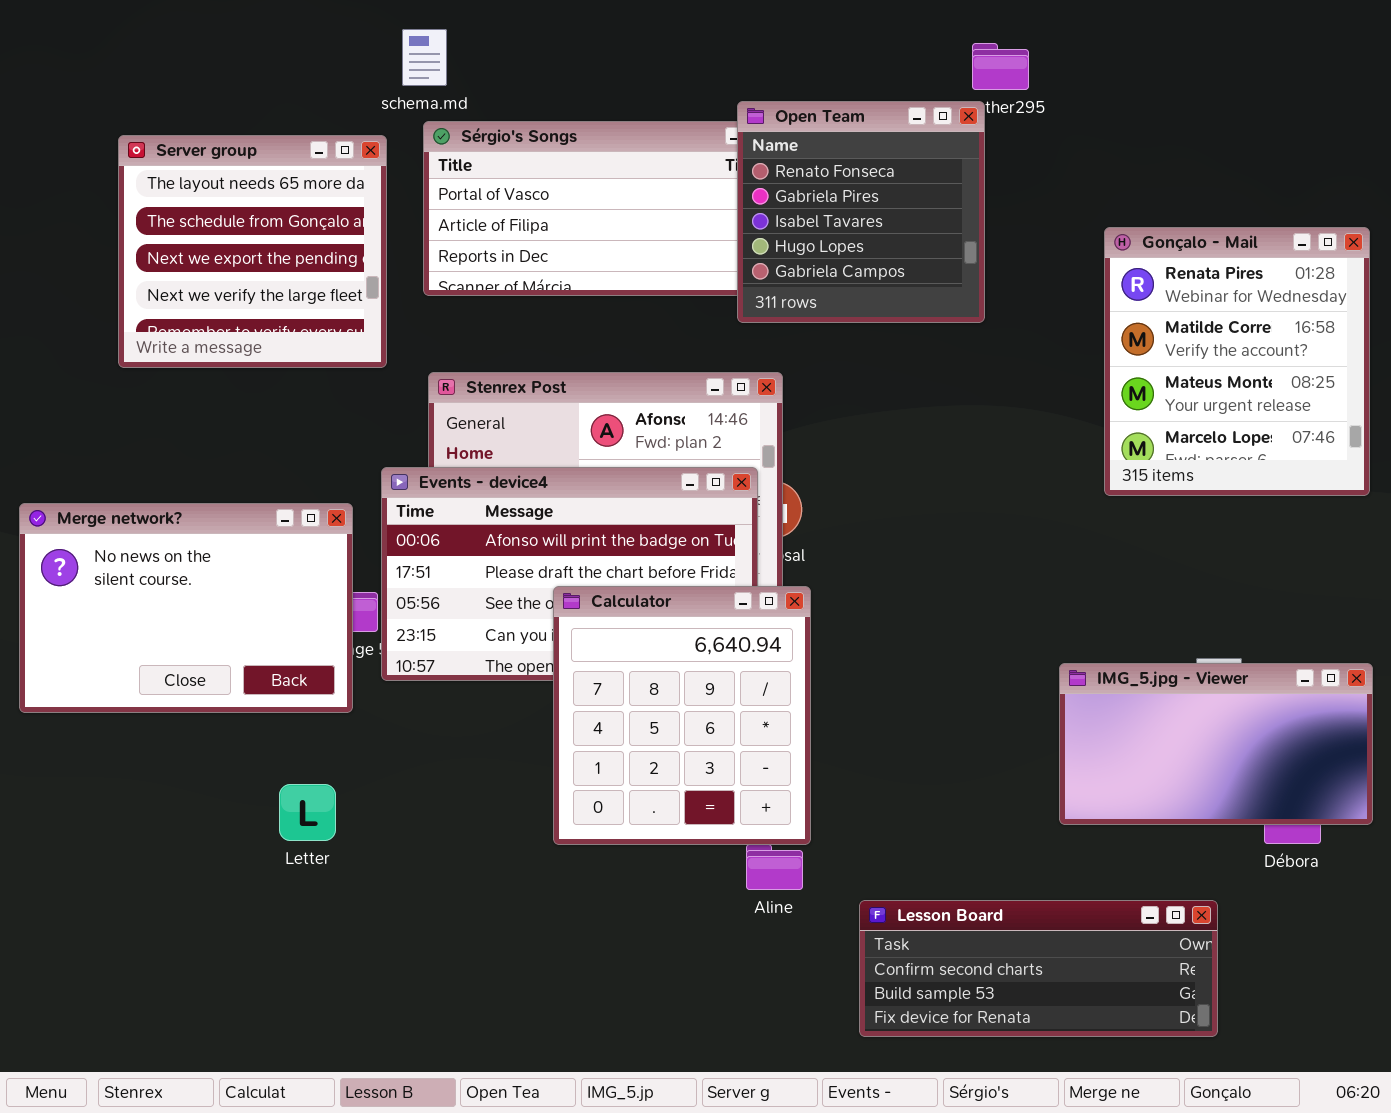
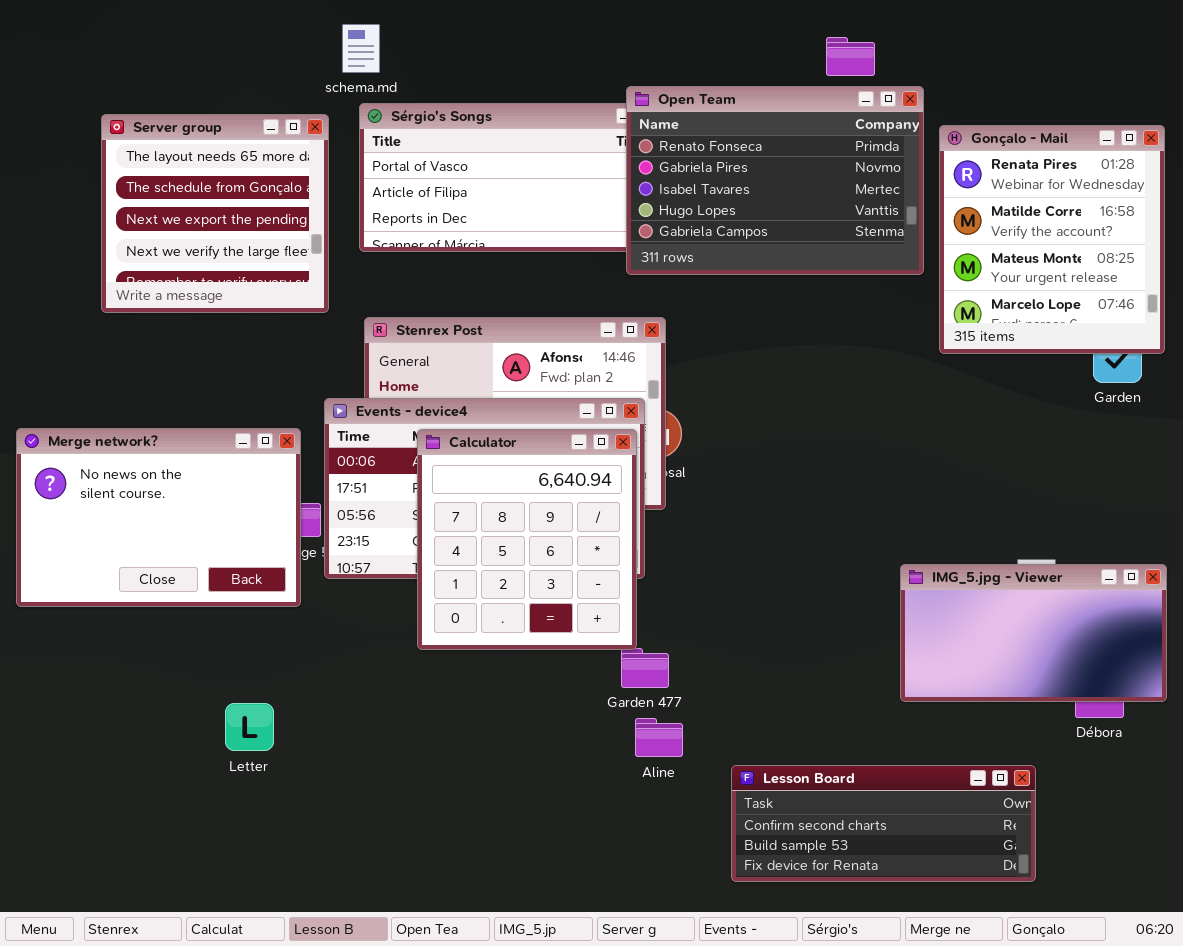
Open Team: [737,101,985,323] -> [626,86,924,275], resized
Gonçalo - Mail: [1104,227,1370,496] -> [939,125,1165,354], moved
Calculator: [553,586,811,845] -> [417,429,637,650], moved
Letter: [279,784,336,841] -> [225,703,274,751], moved

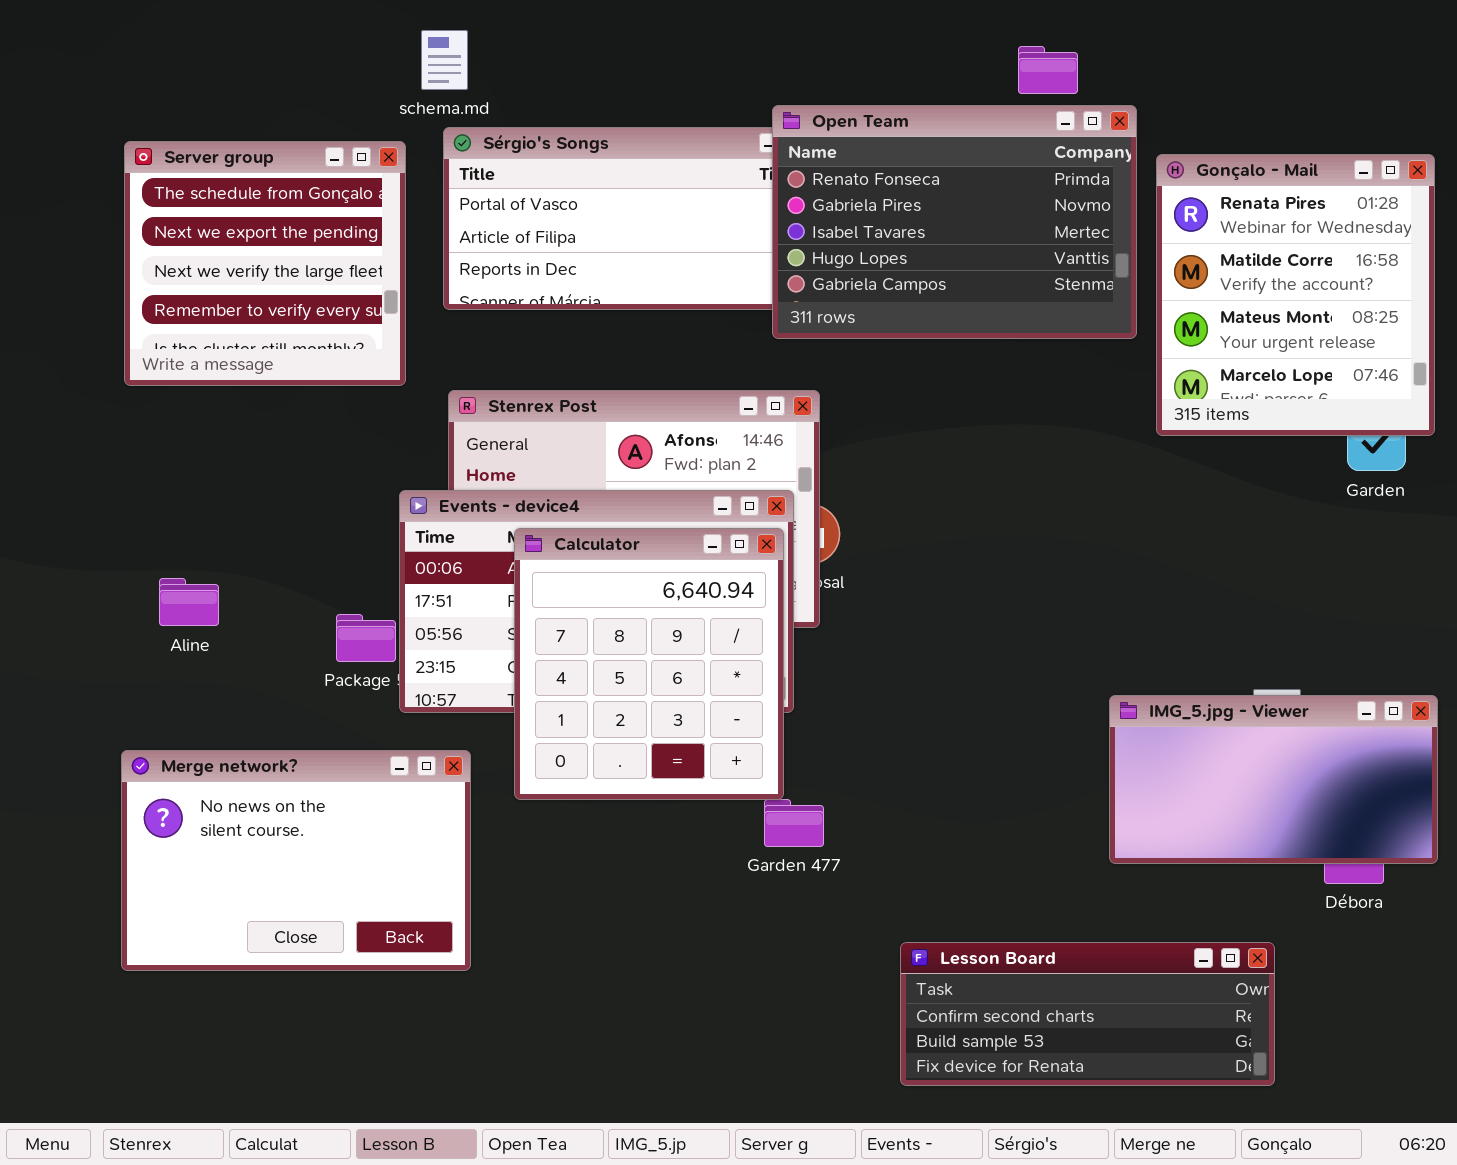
Server group: [101,114,329,313] -> [124,141,406,386], scrolled down 1 row
Merge network?: [16,428,301,607] -> [121,750,471,971], moved
Aline: [635,718,683,757] -> [159,578,219,626], moved

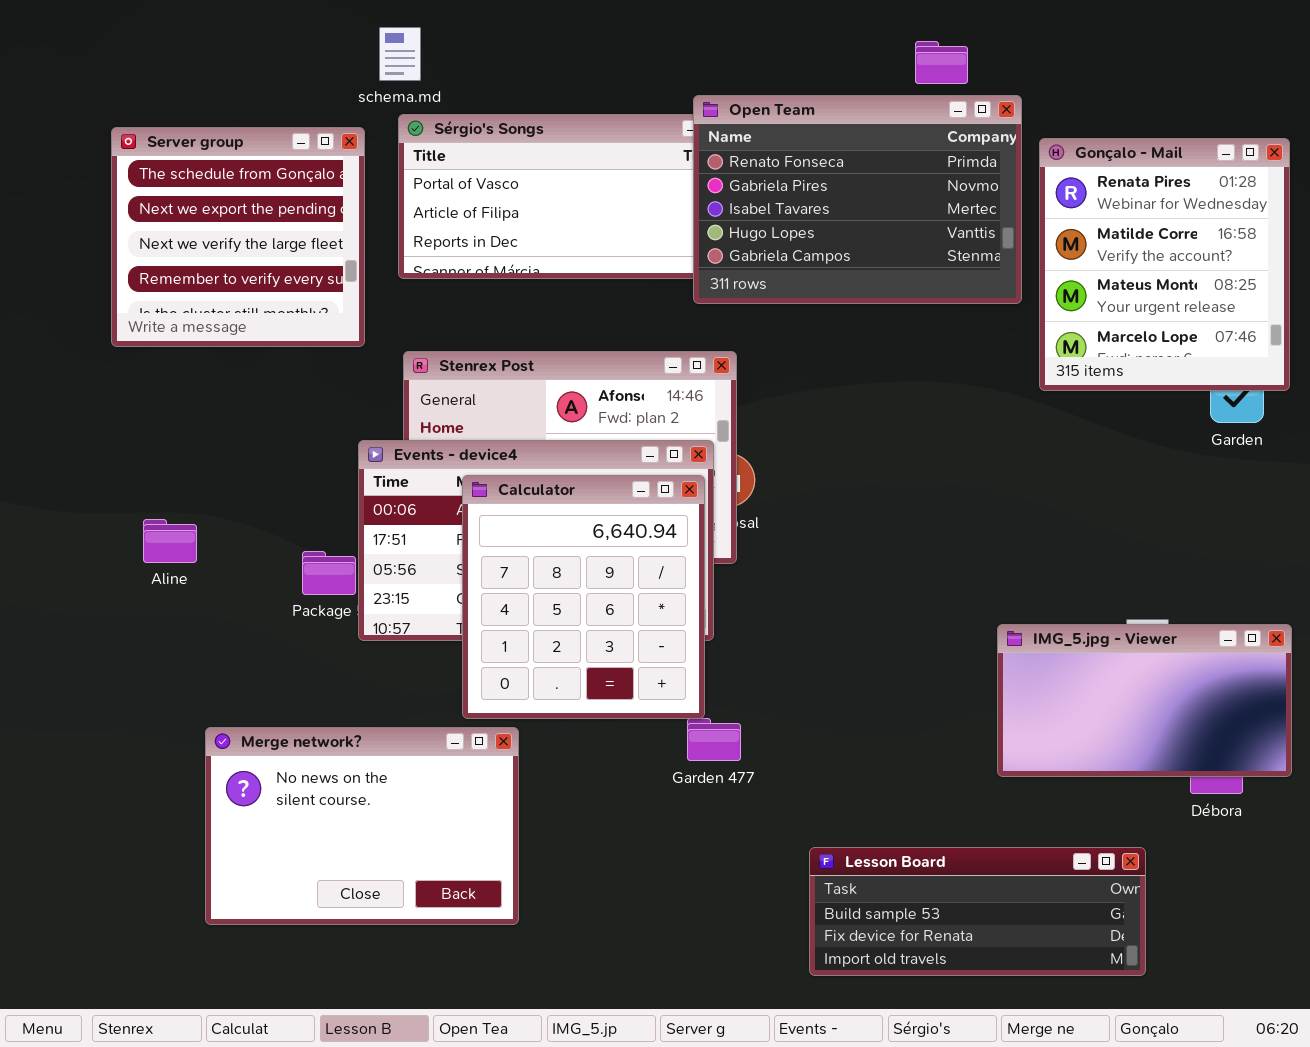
Merge network?: [121,750,471,971] -> [205,727,519,925], moved
Lesson Board: [900,942,1275,1086] -> [809,847,1146,976], scrolled down 1 row

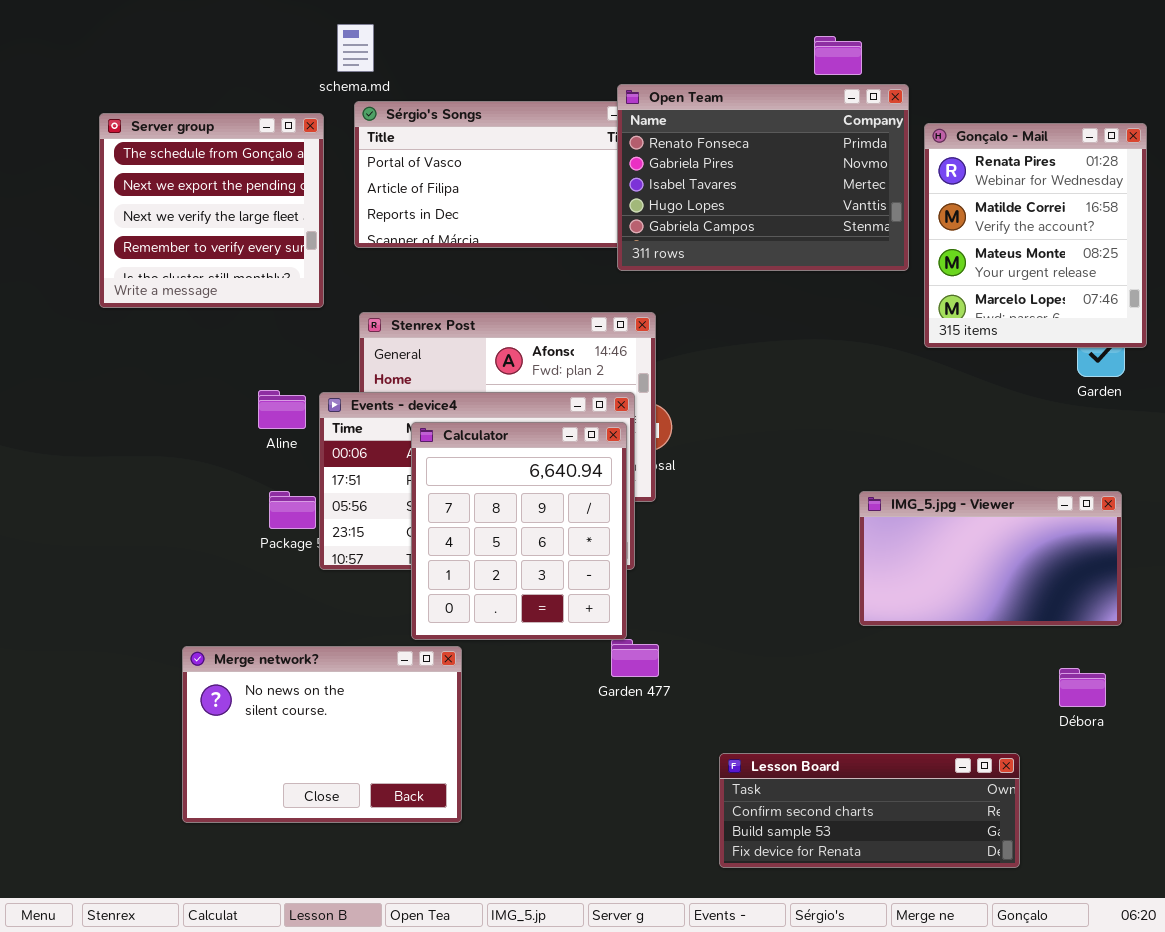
Aline: [143,519,197,563] -> [258,390,306,429], moved
IMG_5.jpg - Viewer: [997,624,1292,777] -> [859,491,1122,626], moved
Lesson Board: [809,847,1146,976] -> [719,753,1020,868], scrolled up 1 row

